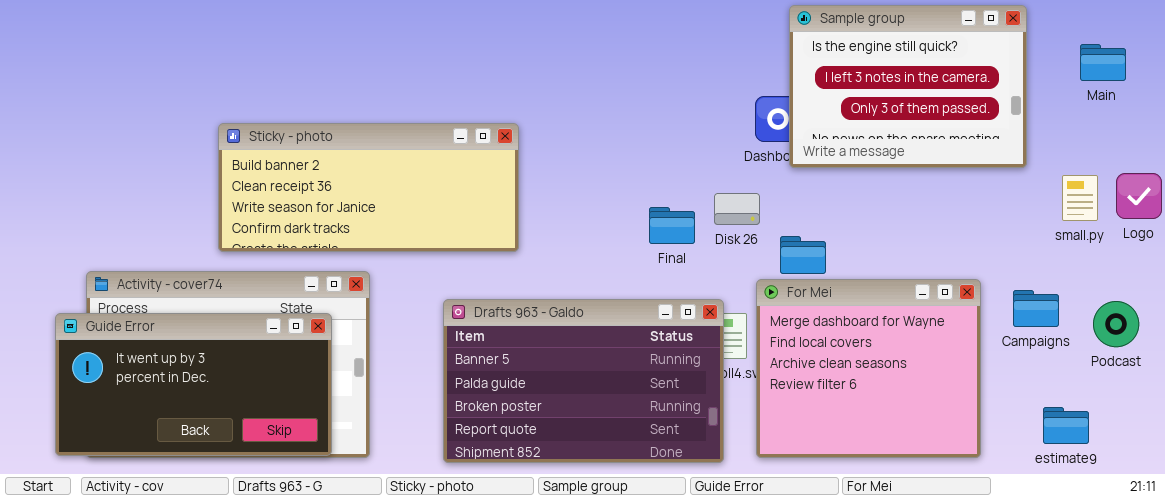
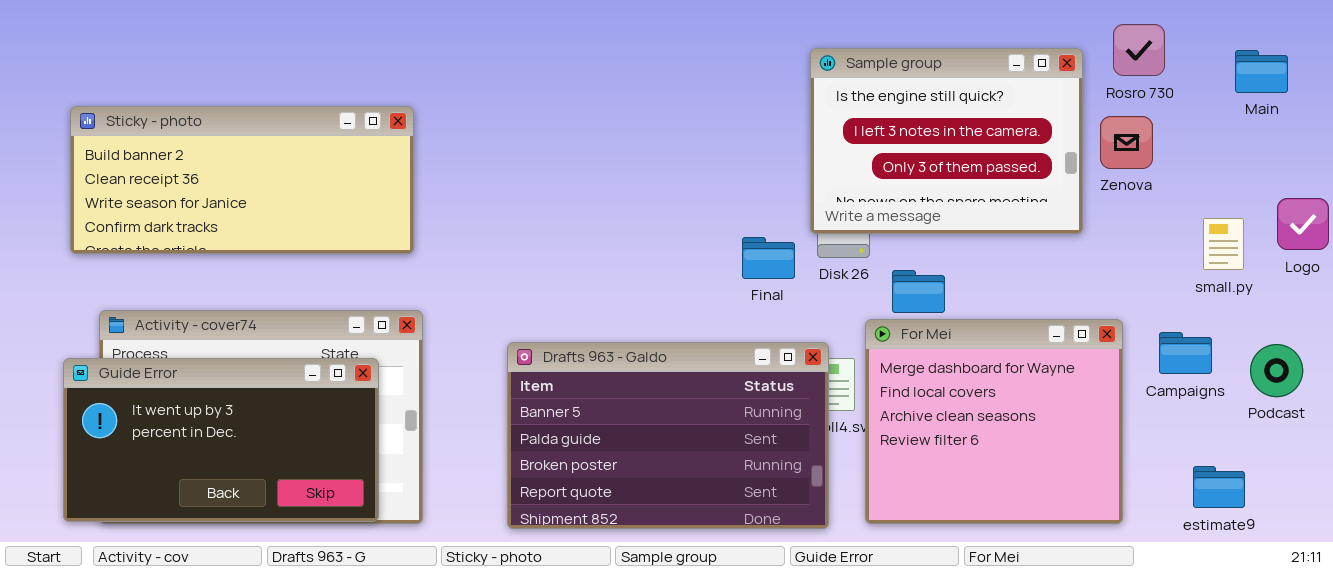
Sample group: [789,5,1027,168] -> [810,48,1083,234], moved
Sticky - photo: [218,123,519,252] -> [70,106,414,254], moved
small.py: [1062,175,1098,221] -> [1203,218,1244,270], moved

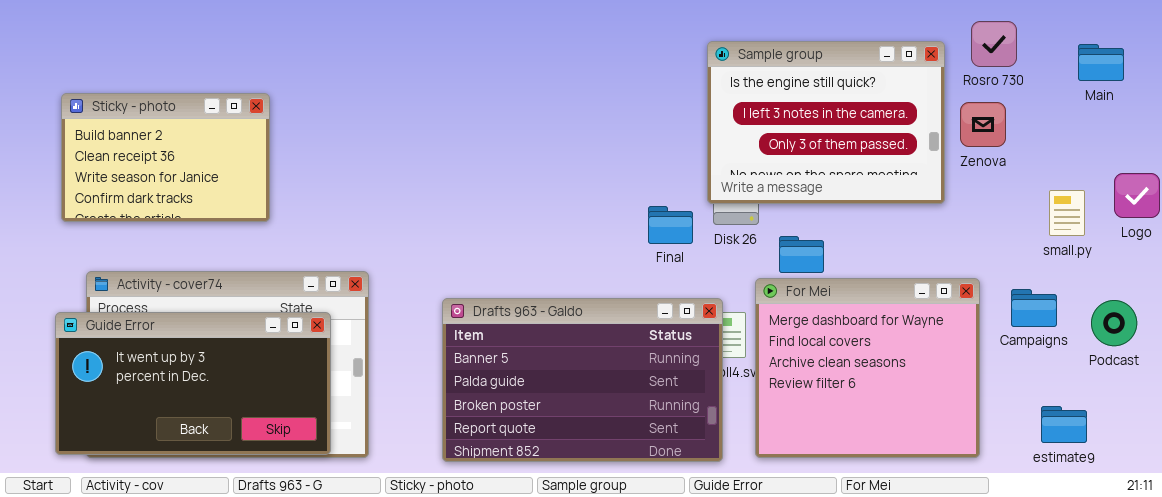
Sticky - photo: [70,106,414,254] -> [61,93,270,222], resized

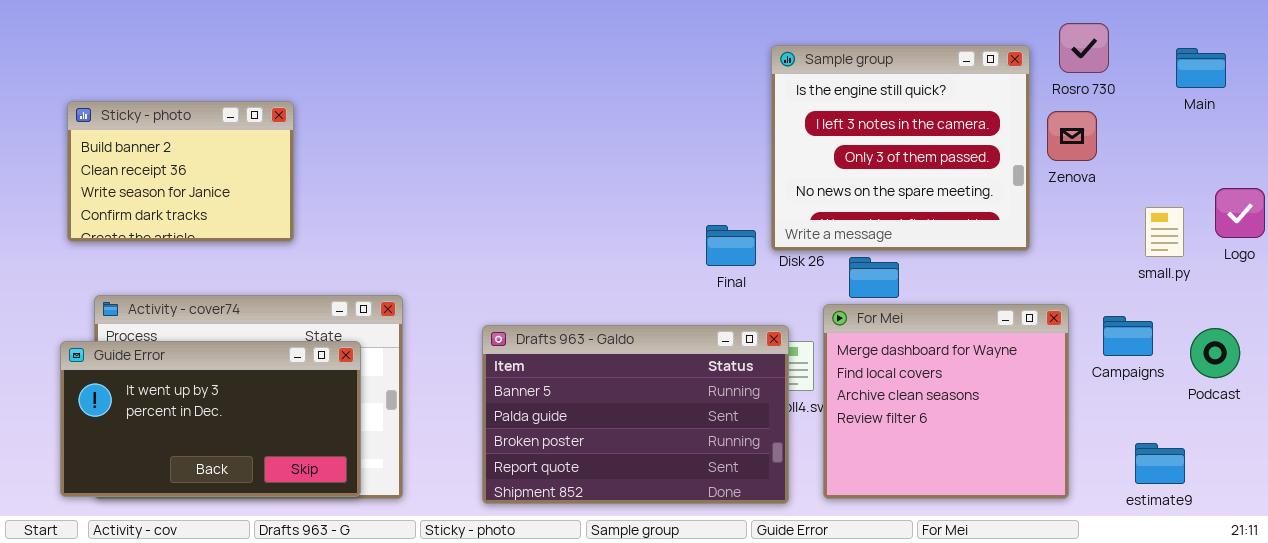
Sample group: [707,41,945,204] -> [771,45,1030,251], resized

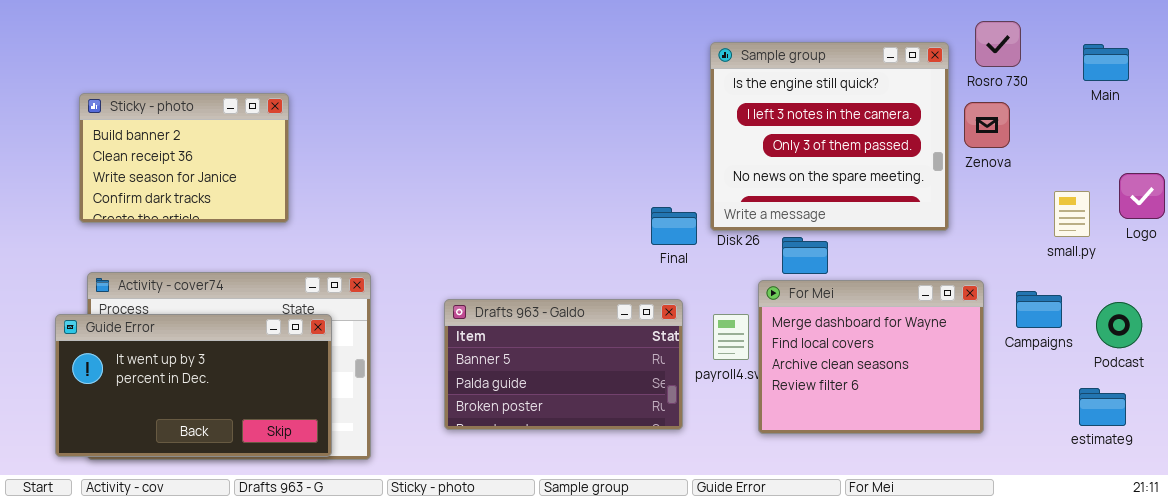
Sticky - photo: [67,101,294,242] -> [79,93,289,223], moved
For Mei: [823,304,1069,499] -> [758,280,984,434], resized
Drafts 963 - Galdo: [482,325,789,504] -> [444,299,683,430], resized
estimate9: [1135,443,1185,484] -> [1079,388,1126,426], moved

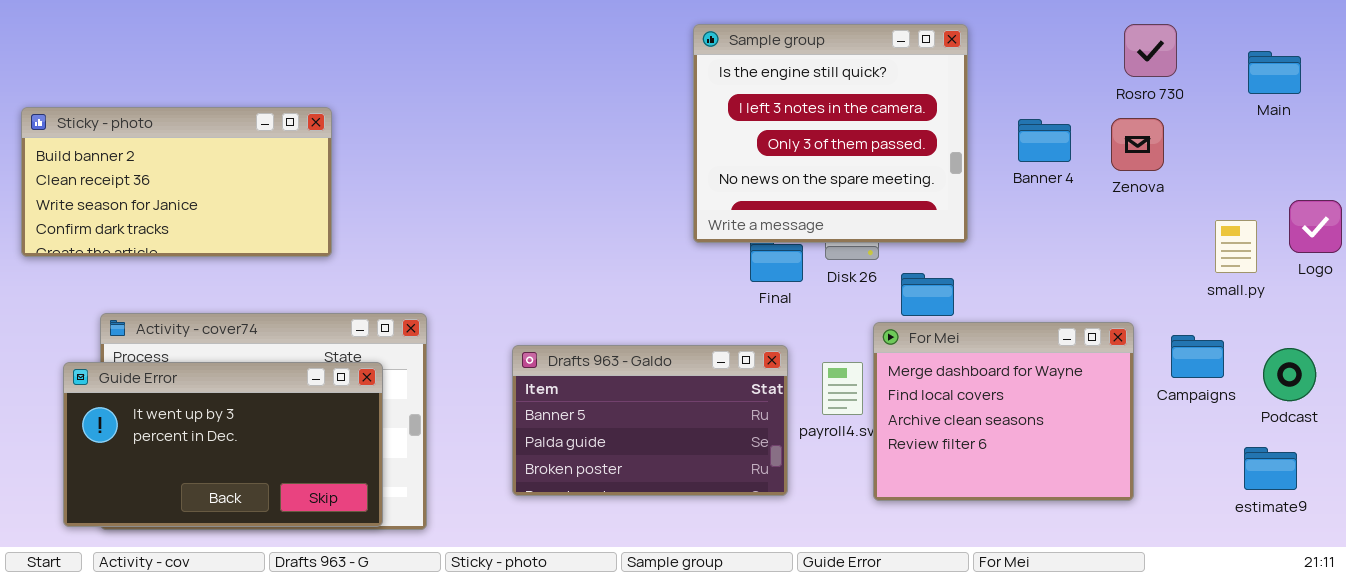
Sample group: [710,42,949,231] -> [693,24,968,243], moved
Sticky - photo: [79,93,289,223] -> [21,107,332,257], resized

